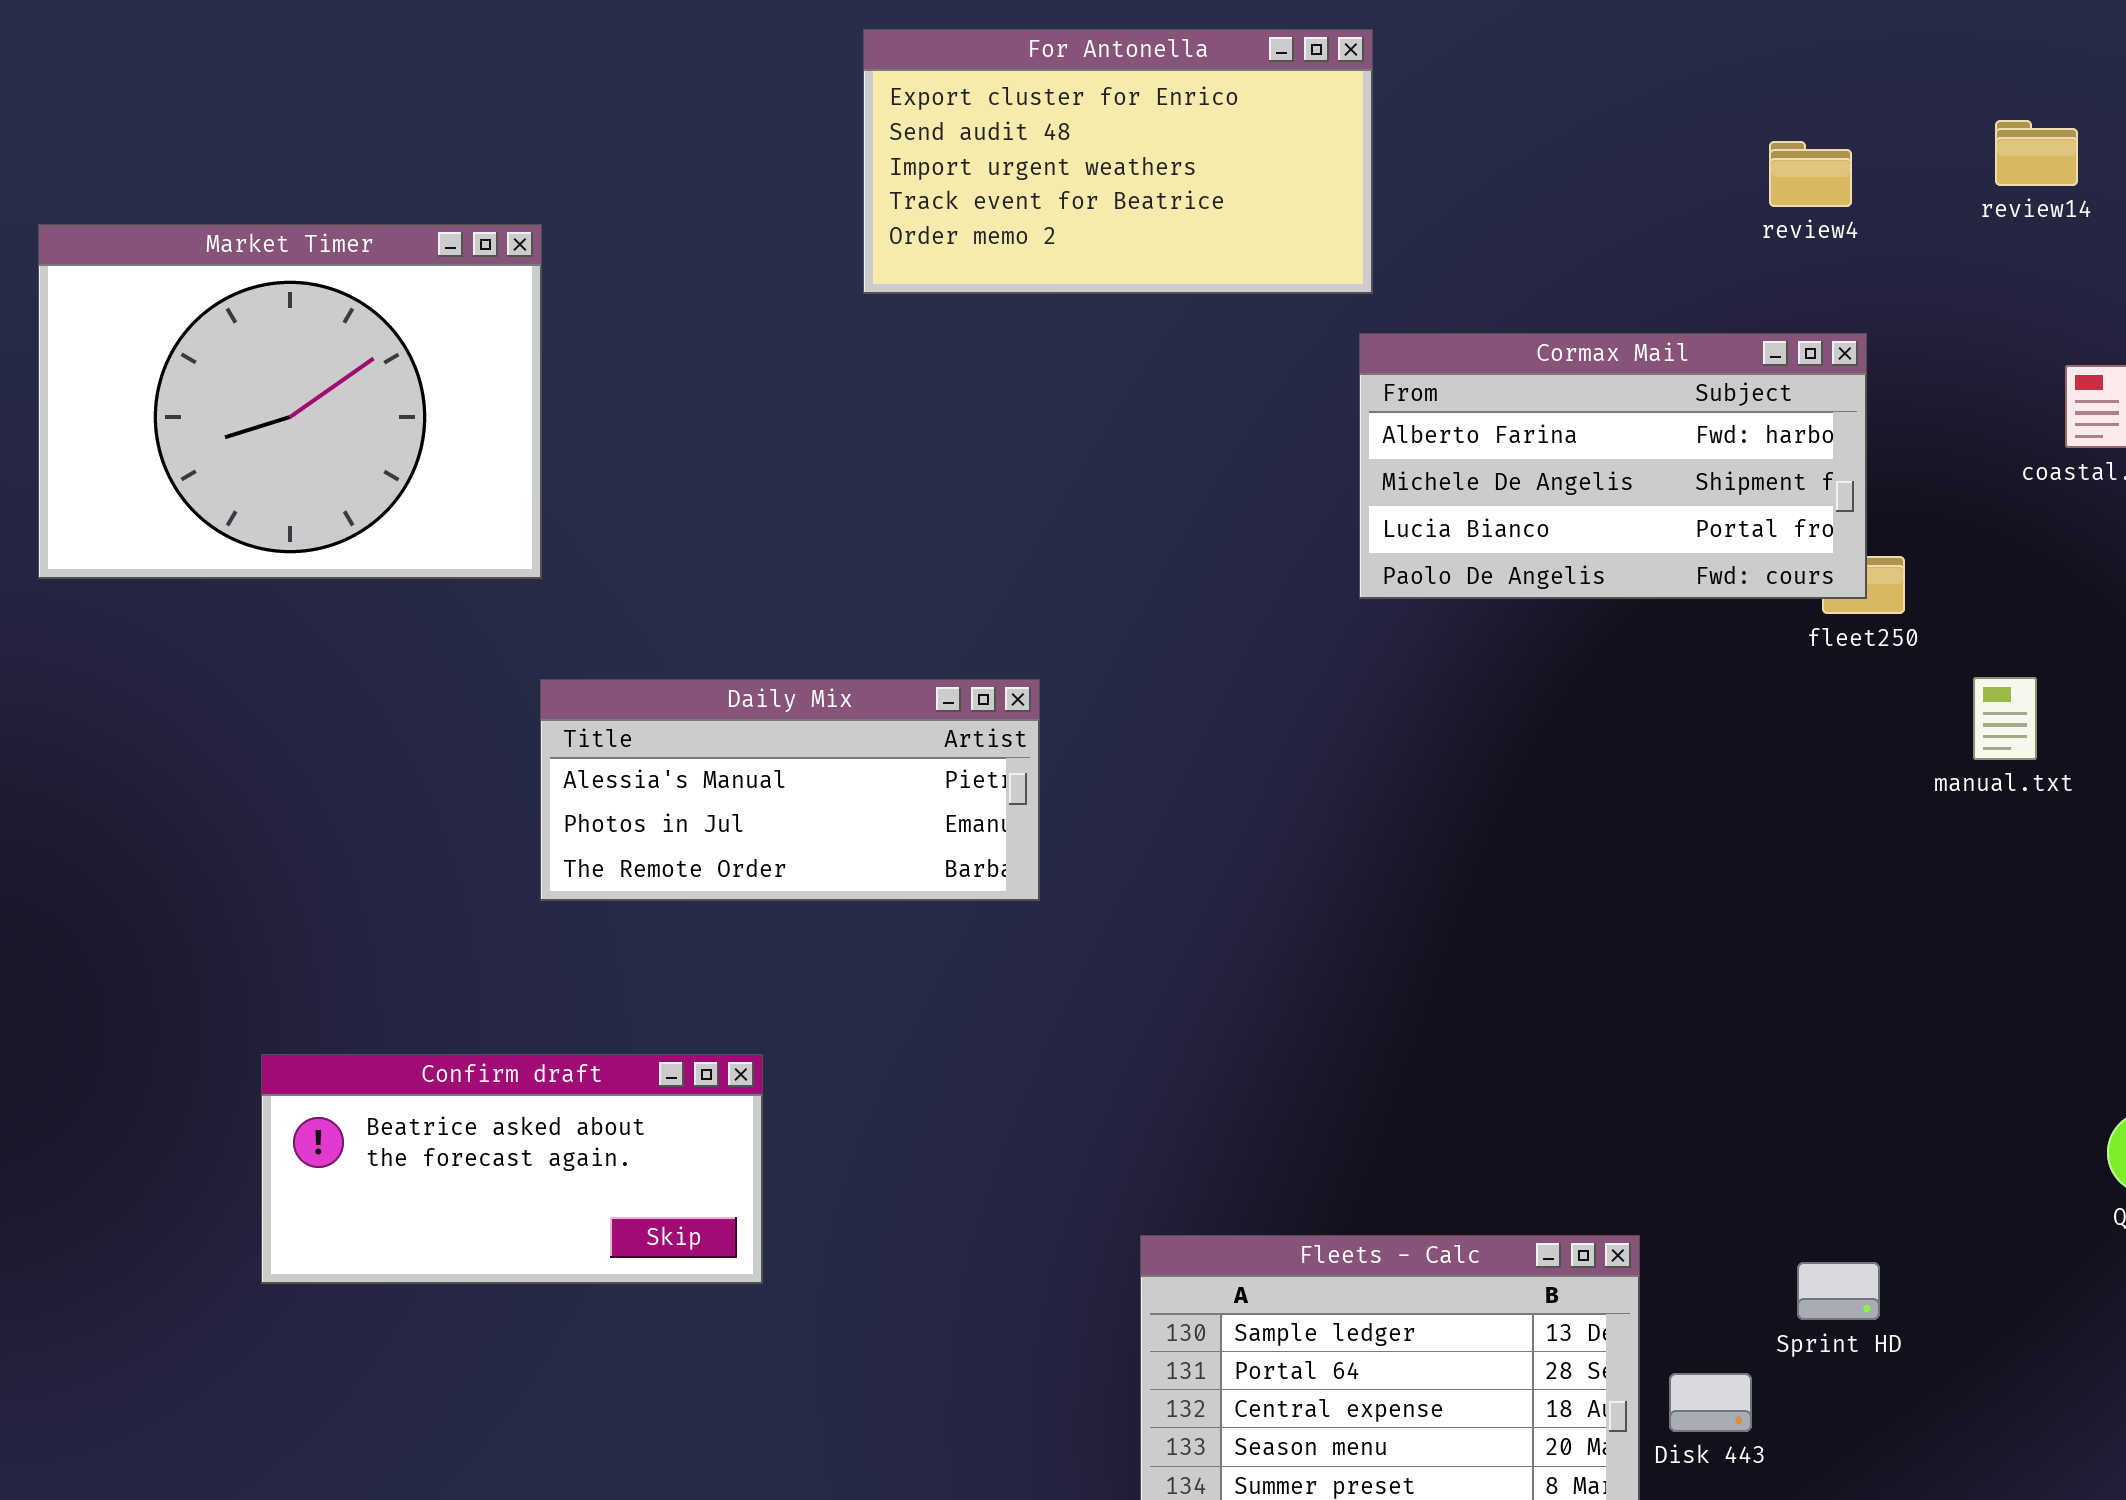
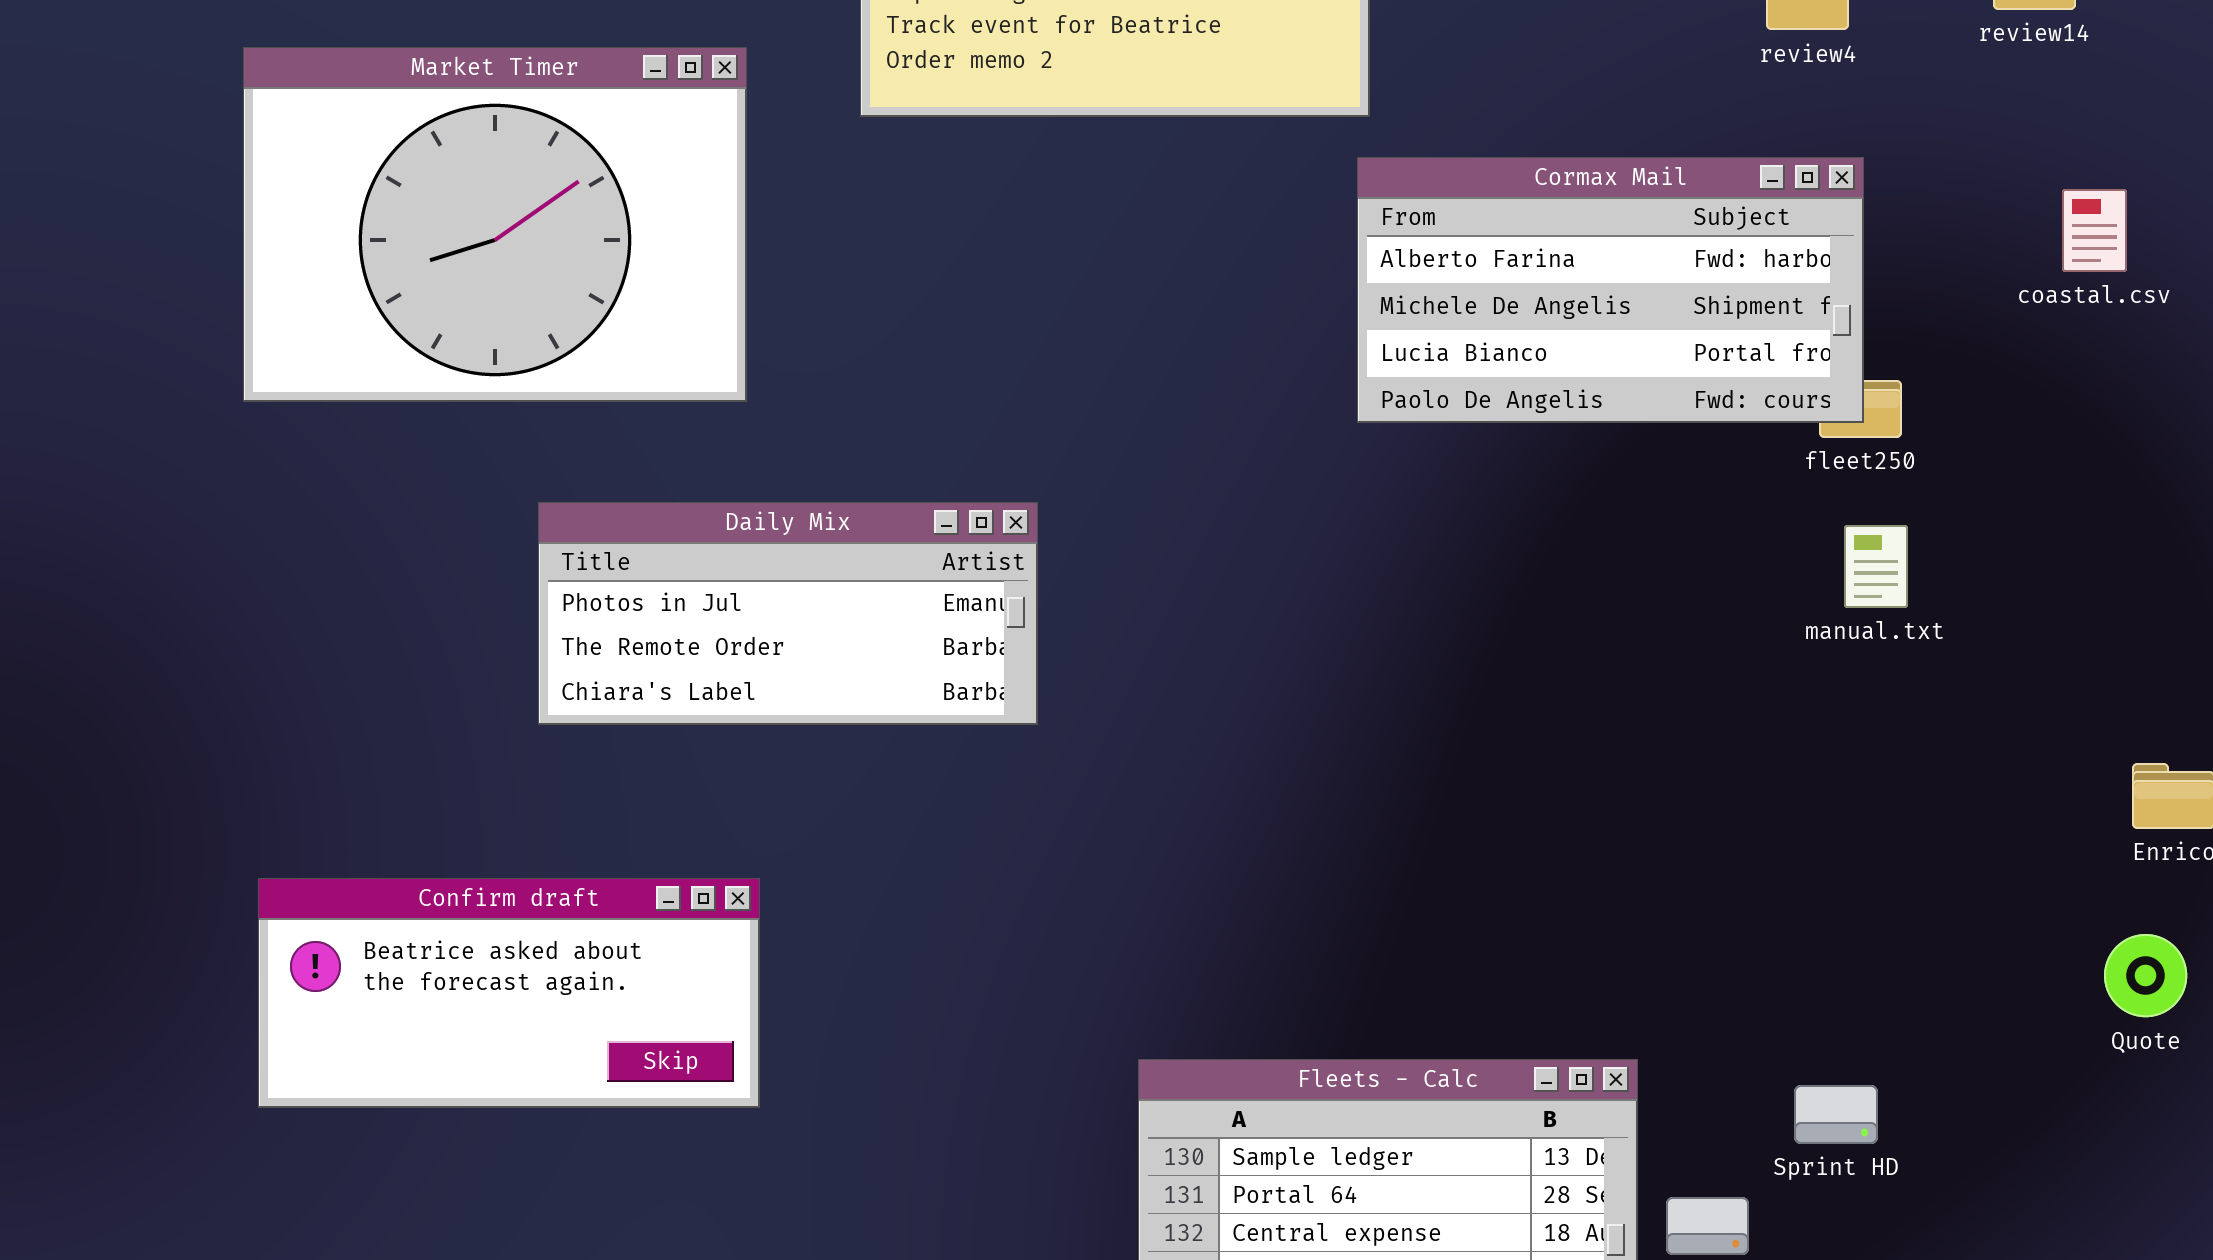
Market Timer: [38,224,542,579] -> [243,47,747,402], moved
manual.txt: [1973,677,2037,760] -> [1844,525,1908,608], moved
Daily Mix: [540,679,1040,901] -> [538,502,1038,725], scrolled down 1 row

